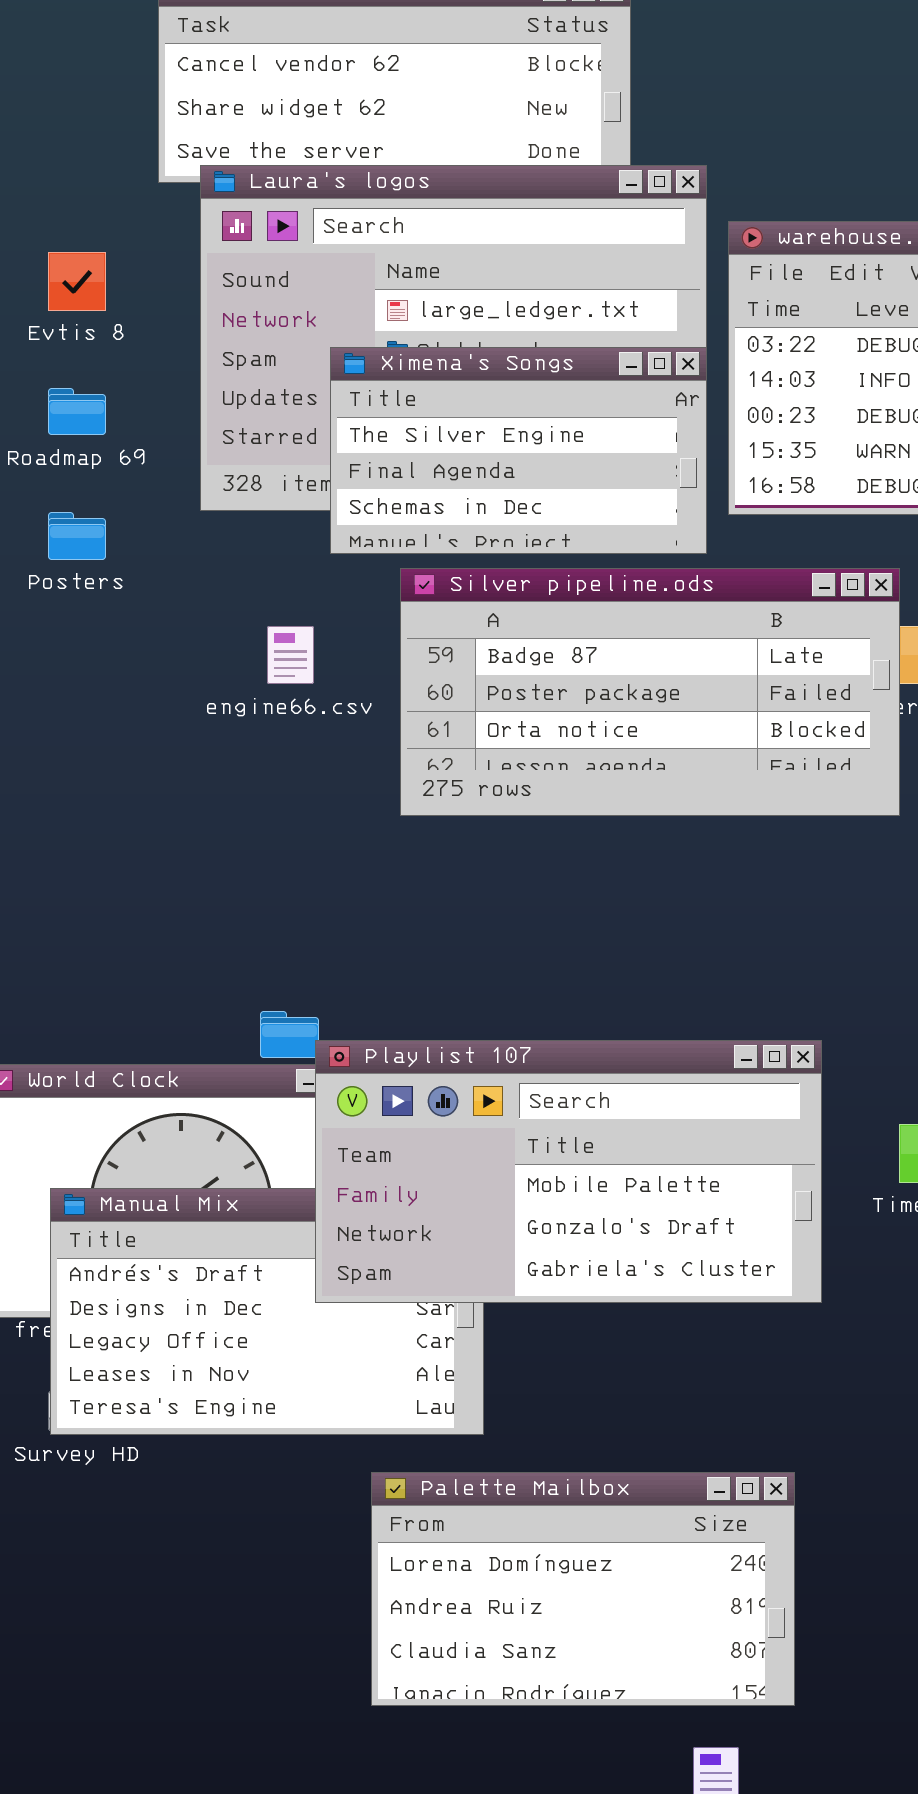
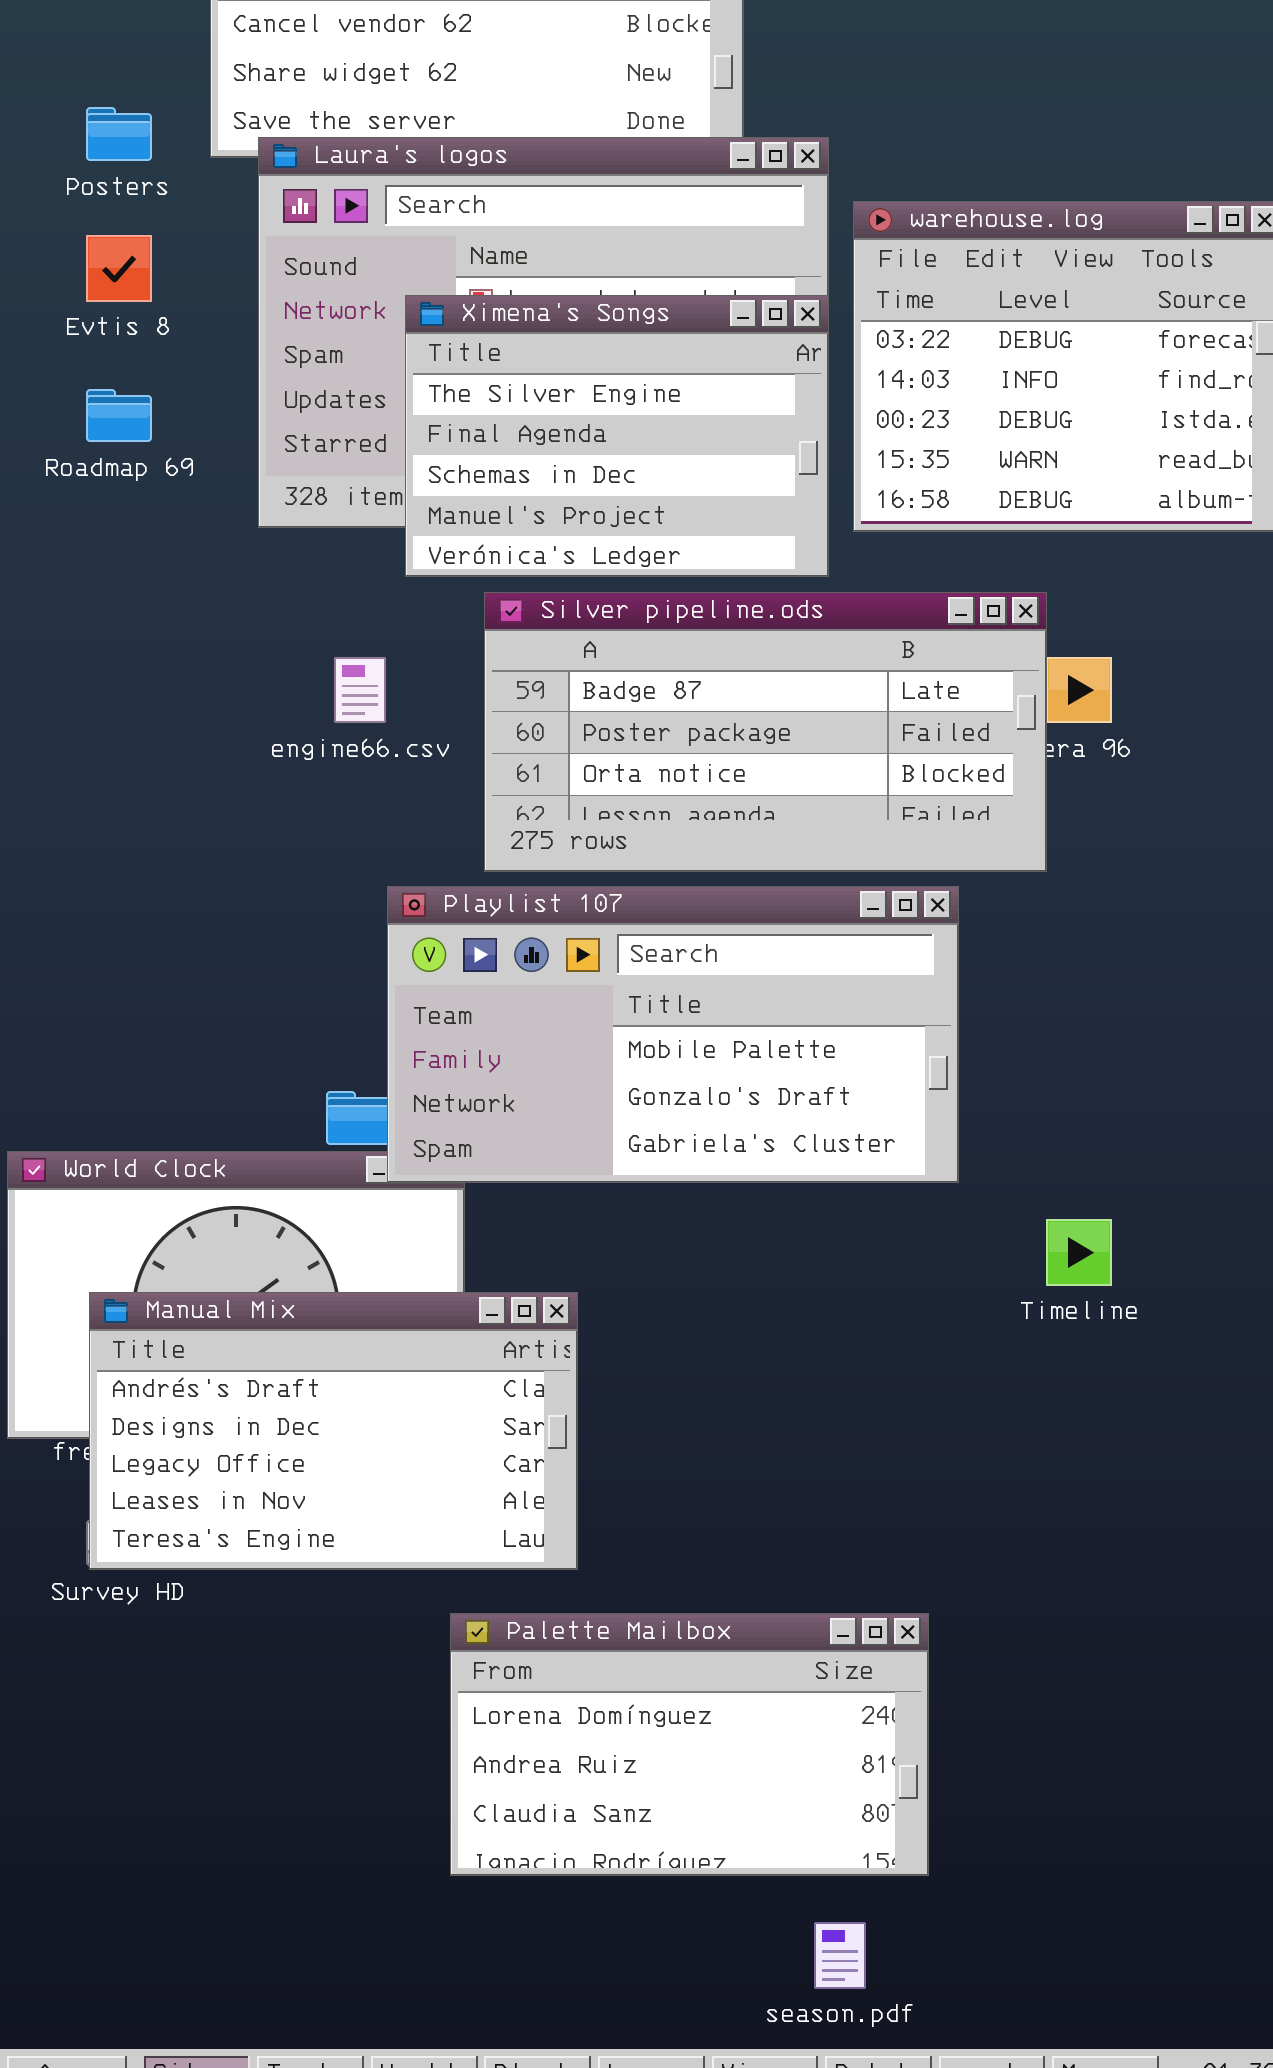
Ximena's Songs: [330,347,707,554] -> [405,295,829,577], resized
Posters: [48,512,106,560] -> [86,107,152,161], moved
Playlist 107: [315,1040,822,1303] -> [387,886,959,1183], moved

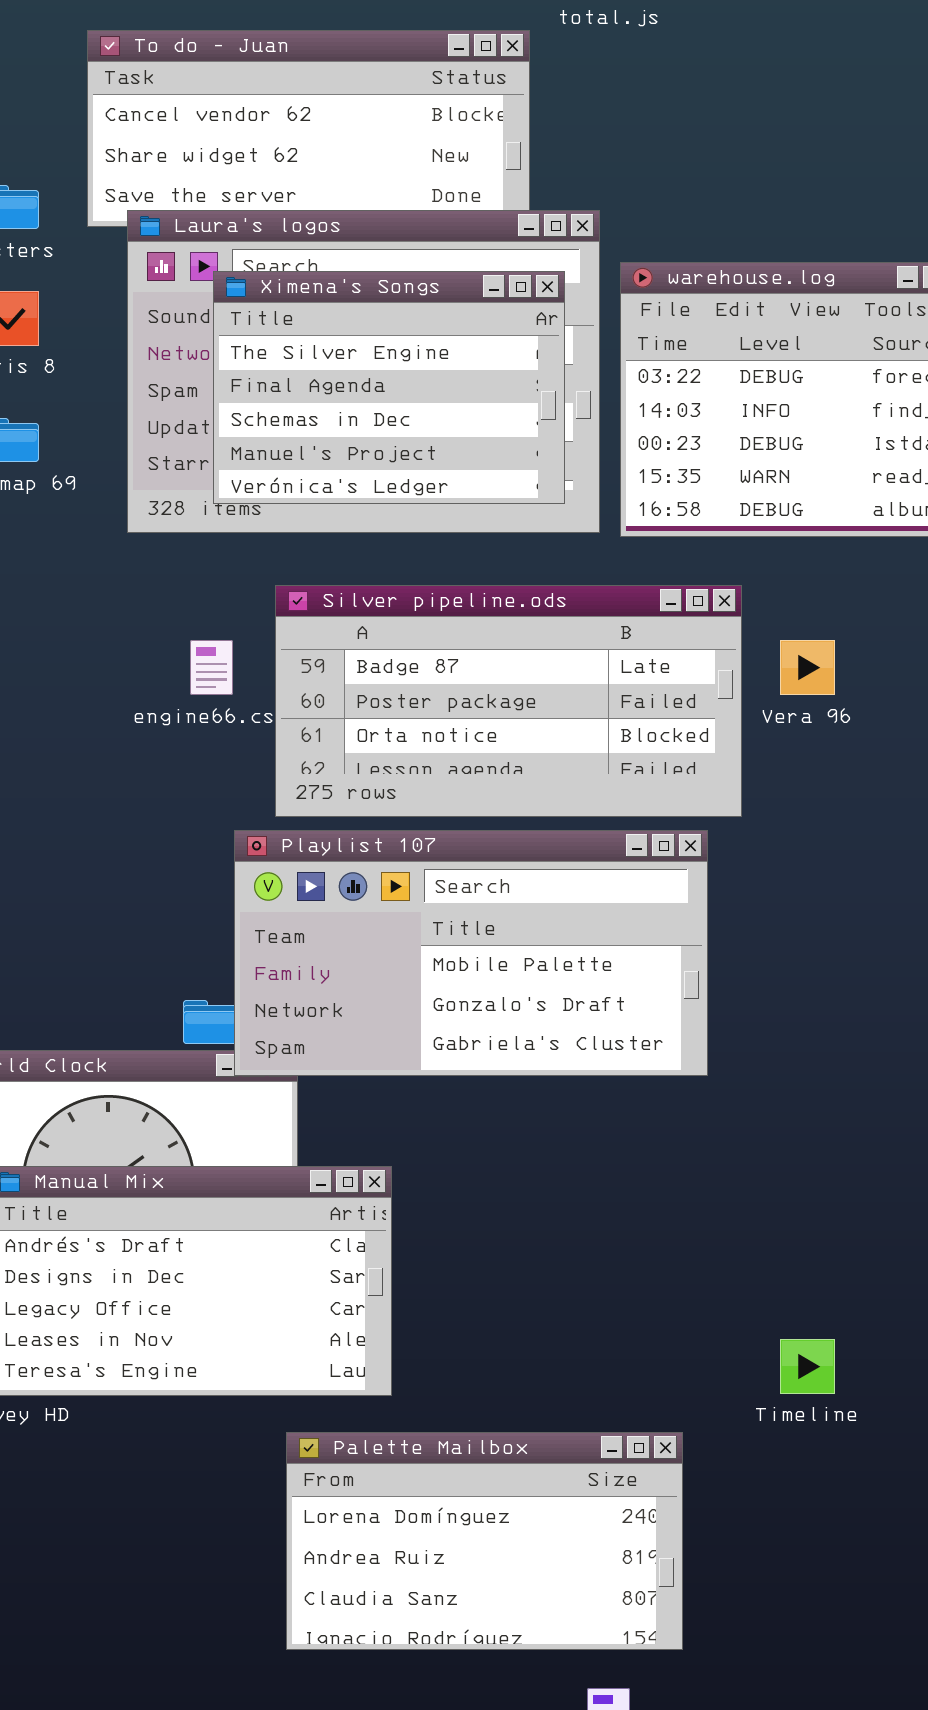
Ximena's Songs: [405,295,829,577] -> [213,271,565,504], moved
Silver pipeline.ods: [484,592,1047,872] -> [275,585,742,817], moved
Timeline: [1046,1219,1112,1286] -> [780,1339,835,1394], moved

